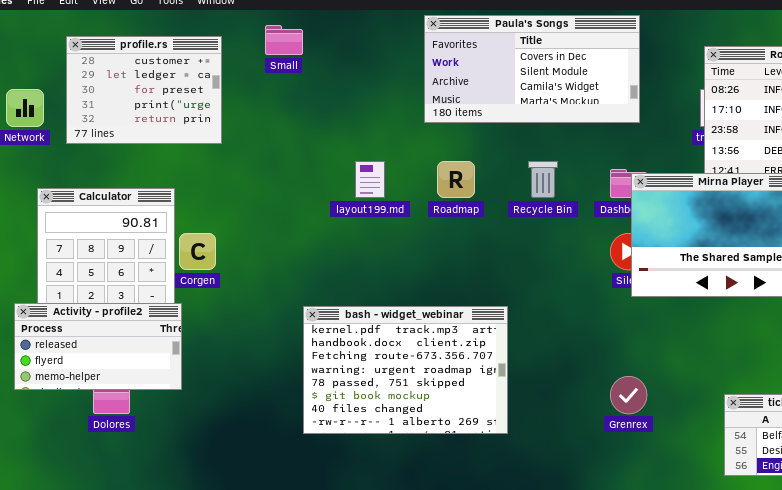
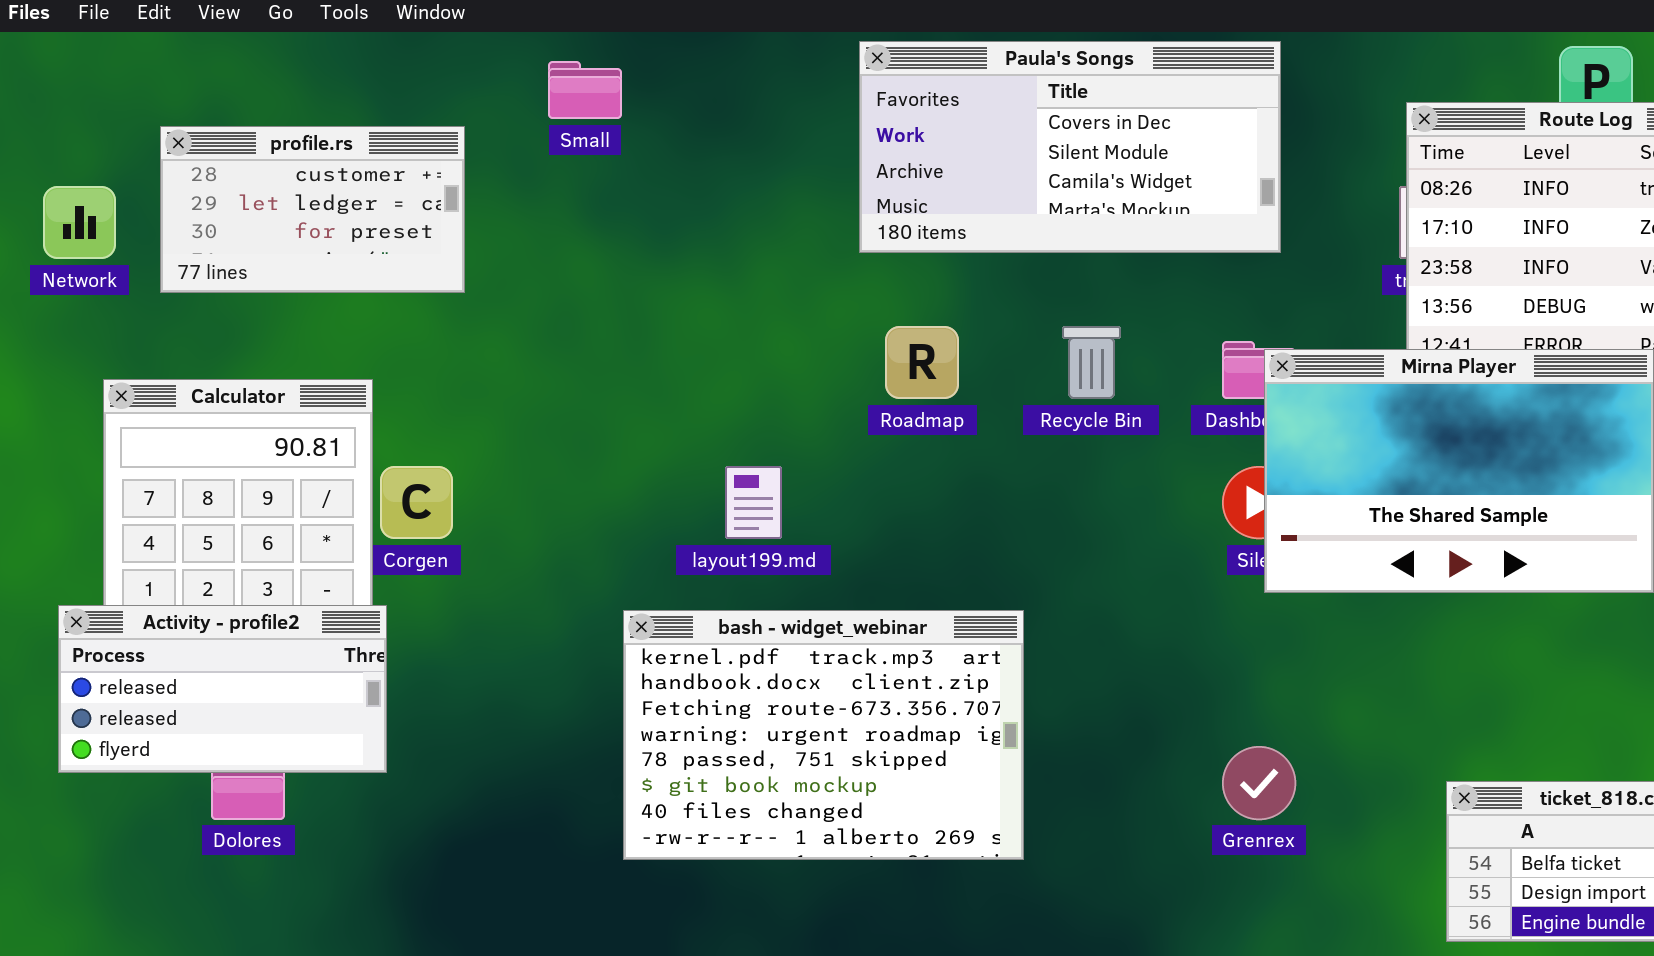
profile.rs: [66,36,222,144] -> [160,126,465,293], resized
layout199.md: [355,161,385,198] -> [725,466,782,539], moved
Activity - profile2: [14,303,182,390] -> [58,605,387,773], scrolled up 1 row

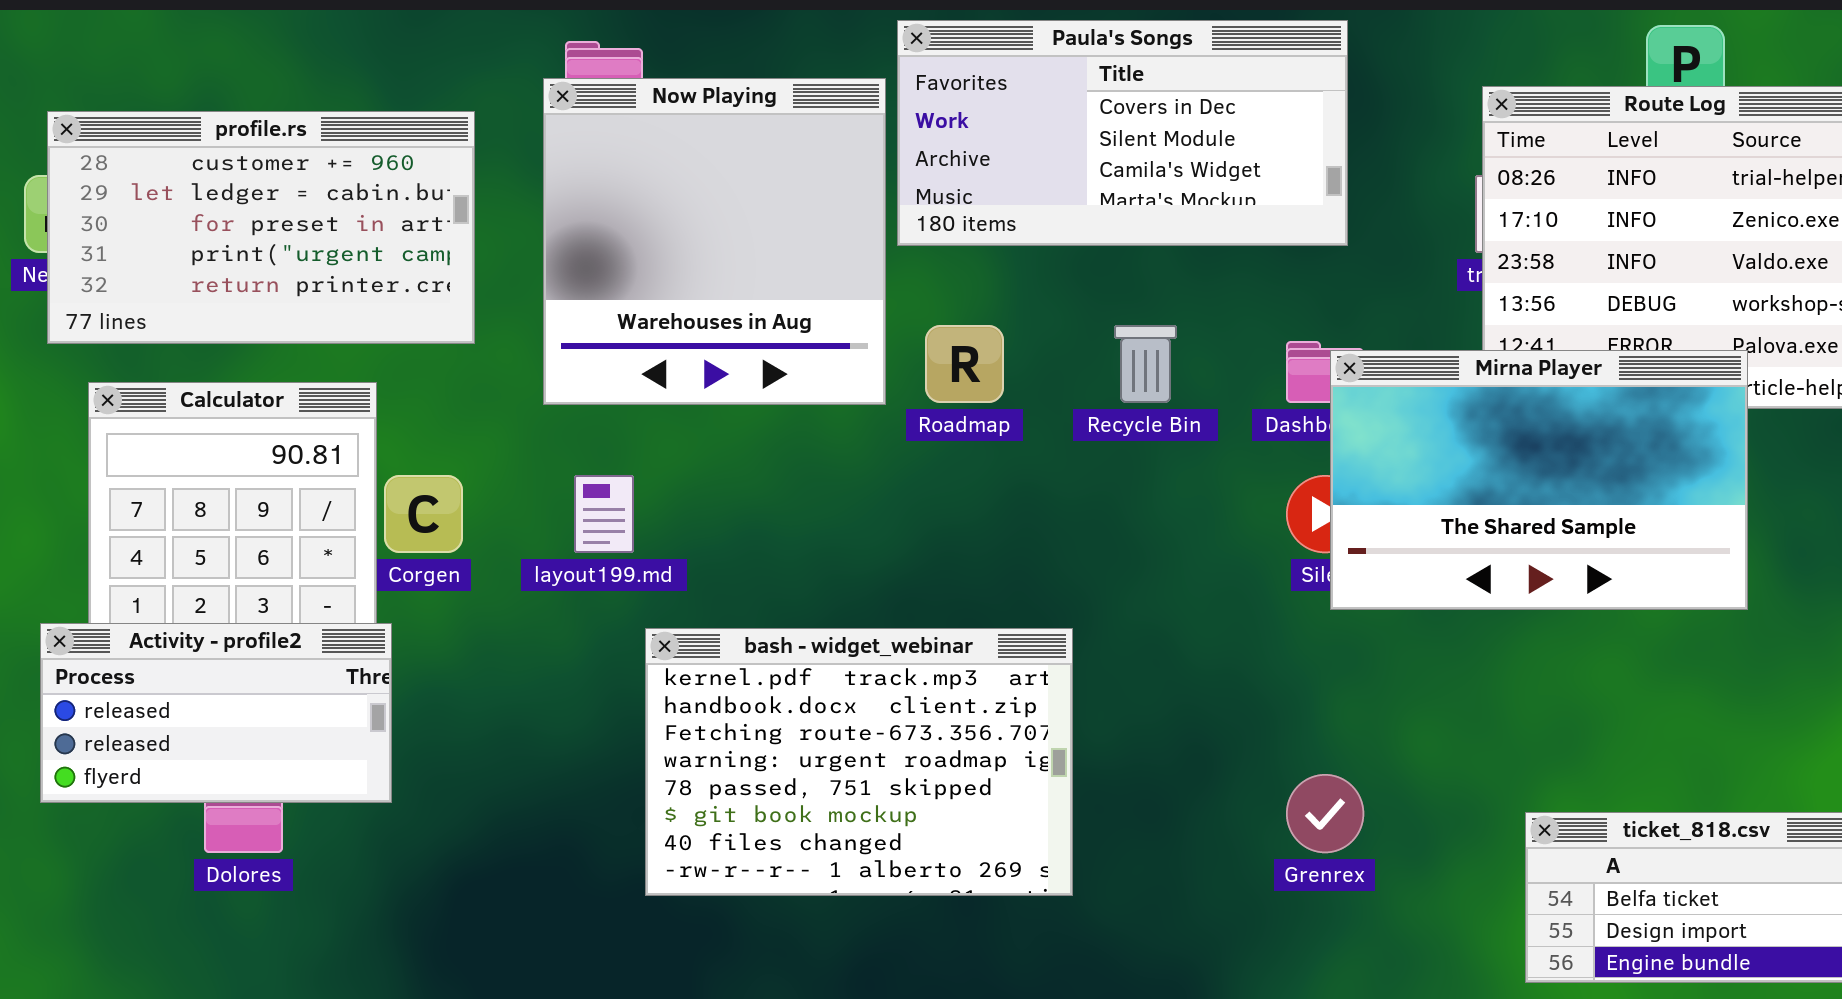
Now Playing: none -> [543,78,886,405], opened
profile.rs: [160,126,465,293] -> [47,111,475,344], resized
layout199.md: [725,466,782,539] -> [574,475,634,553], moved

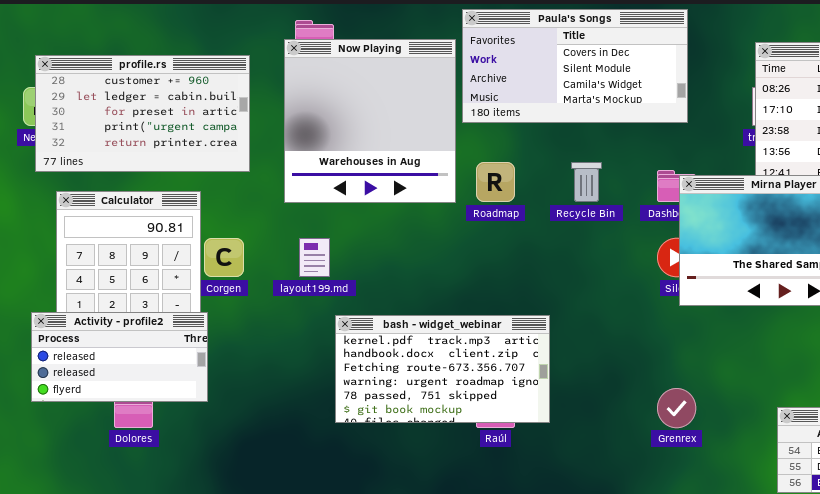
bash - widget_webinar: [645,628,1073,896] -> [335,315,550,423], resized

